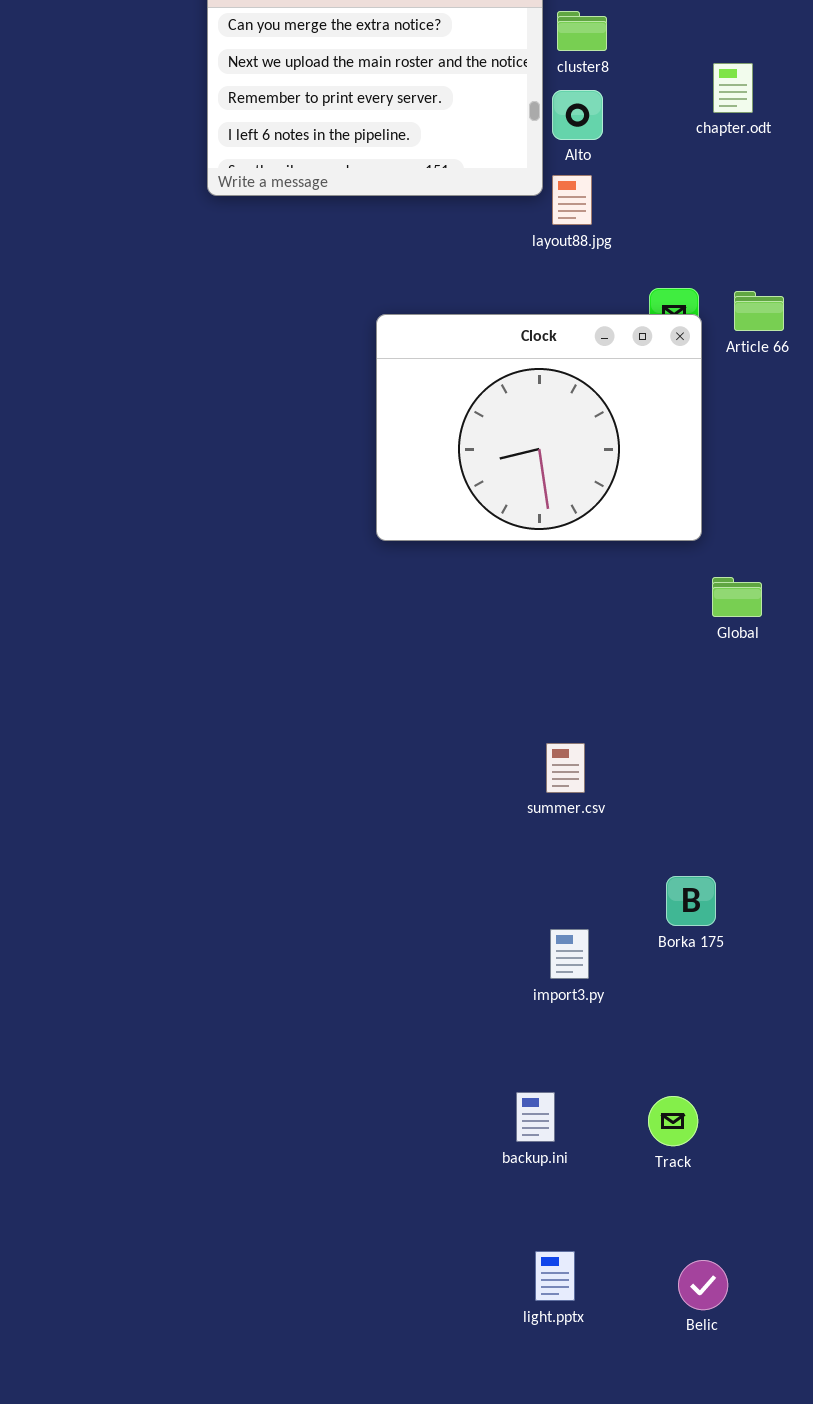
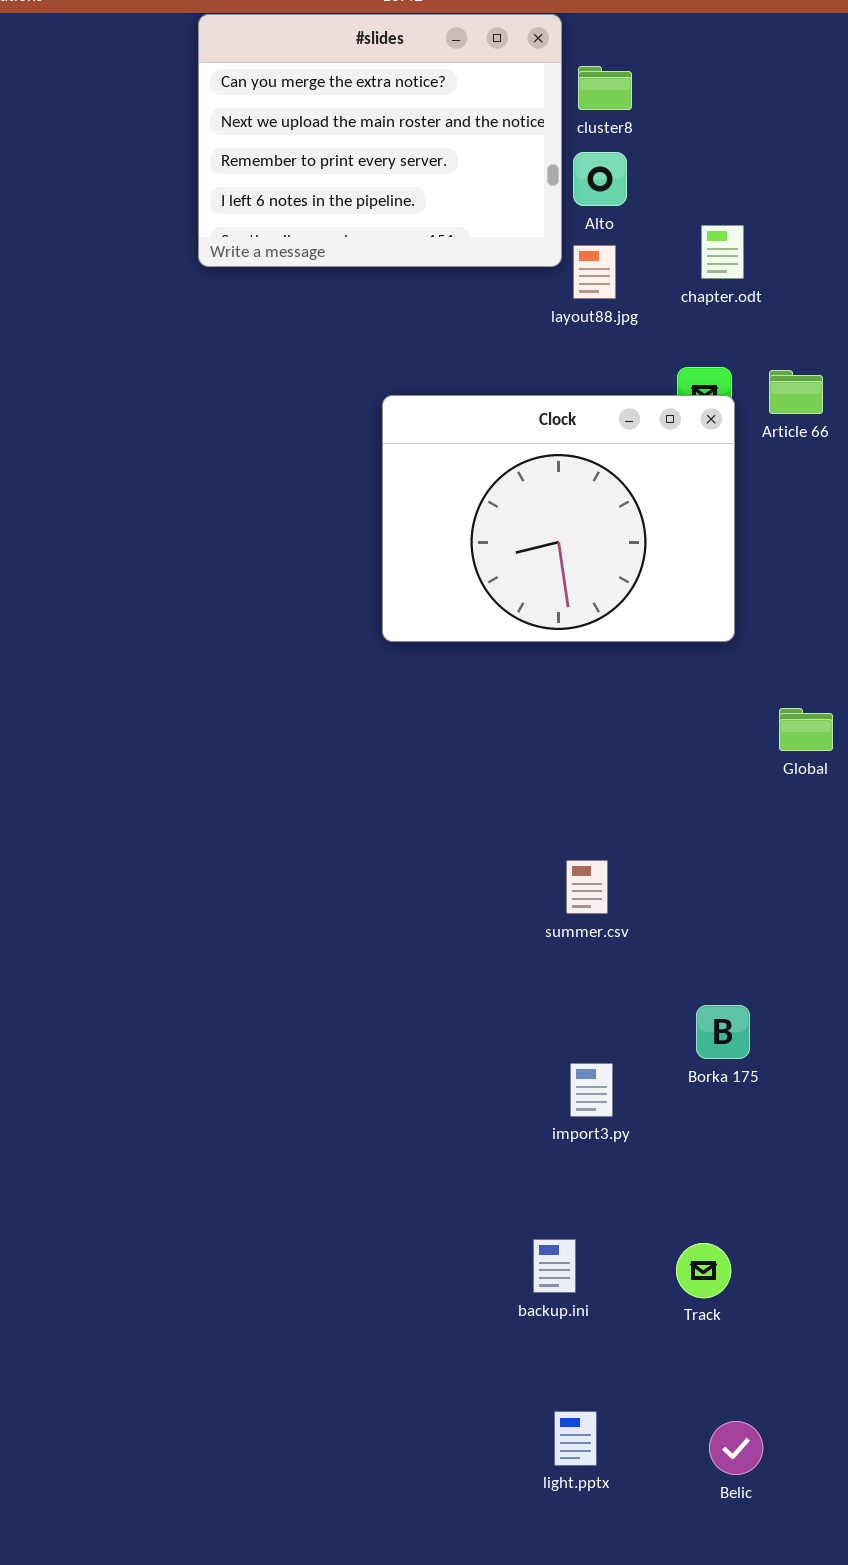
chapter.odt: [713,63,753,113] -> [701,225,744,279], moved
Global: [712,577,762,617] -> [779,708,833,751], moved

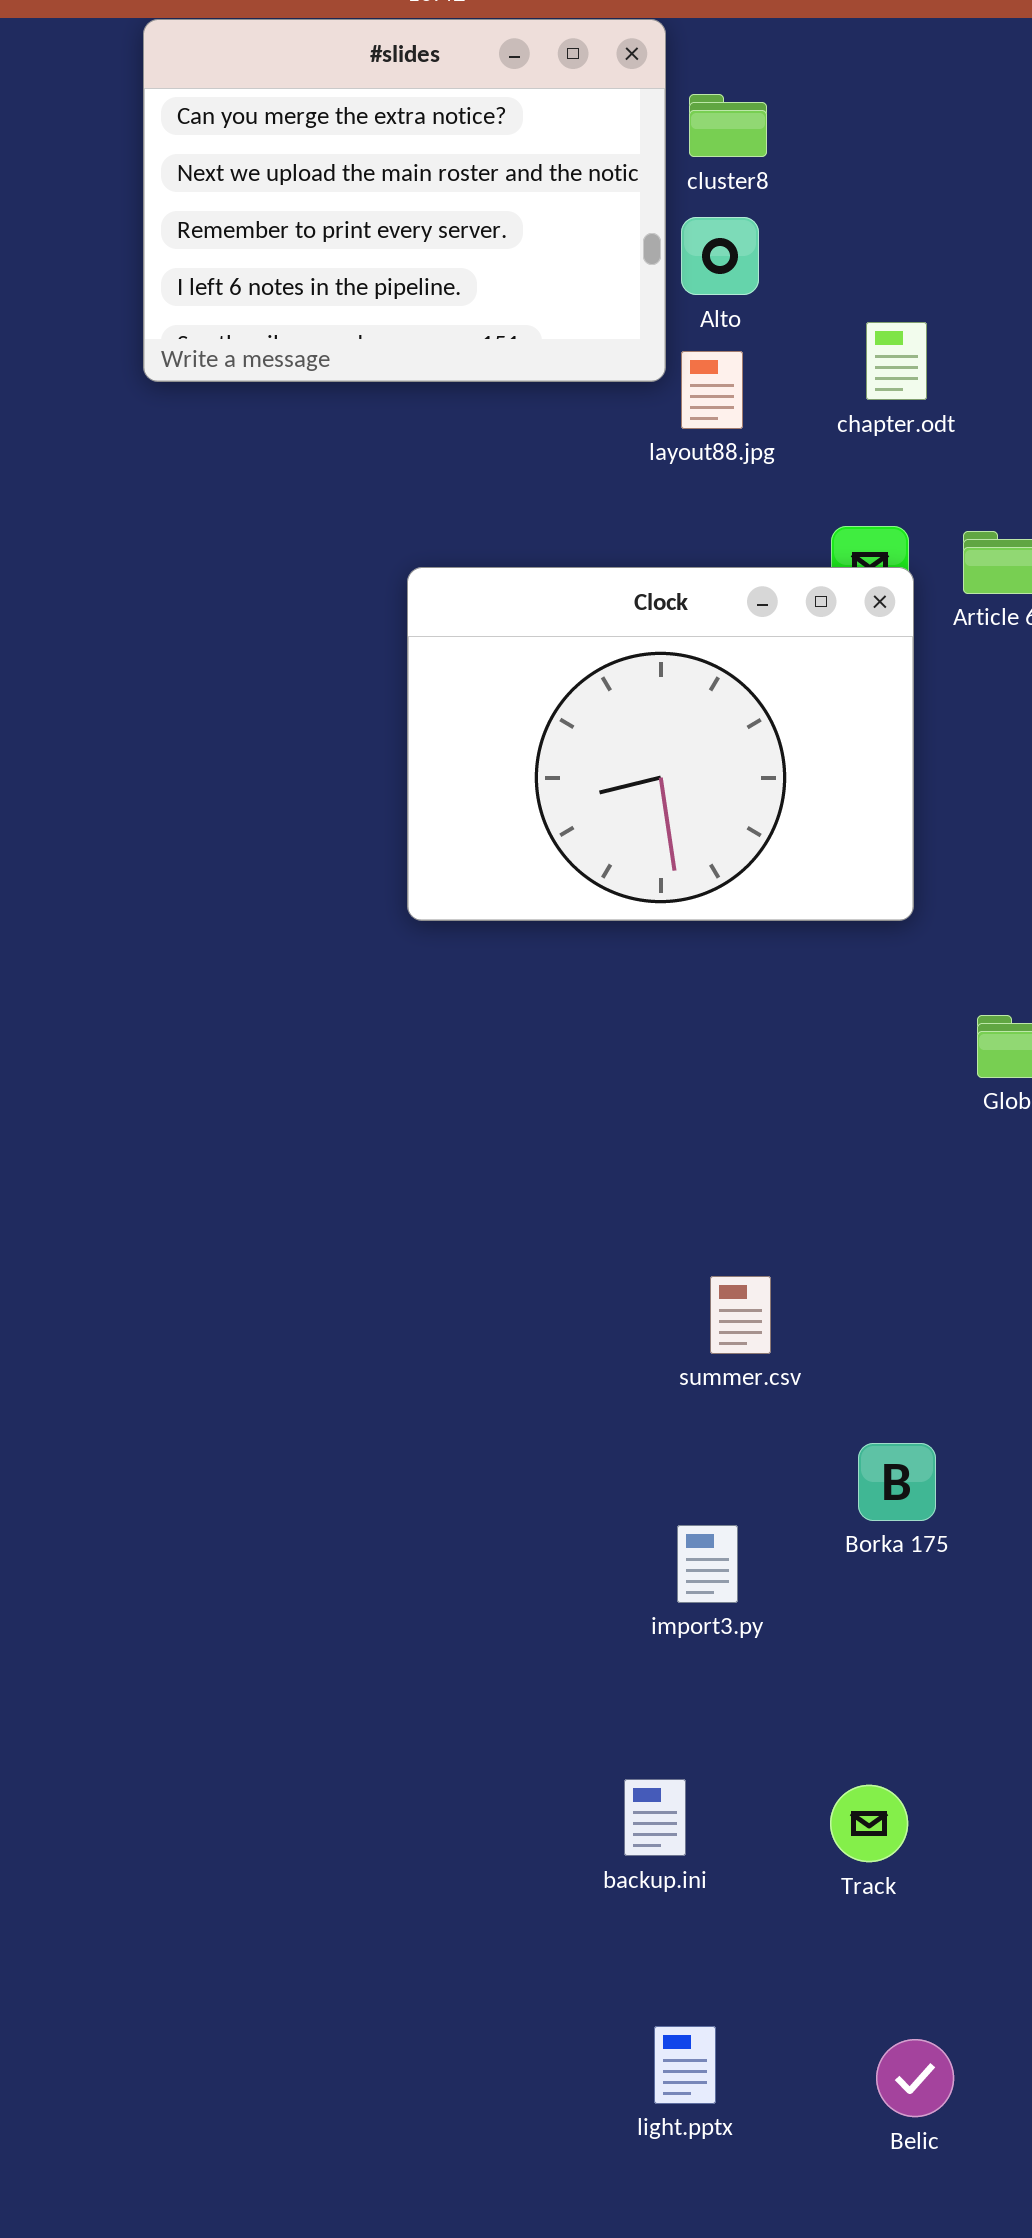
summer.csv: [566,860,608,914] -> [710,1276,771,1354], moved

